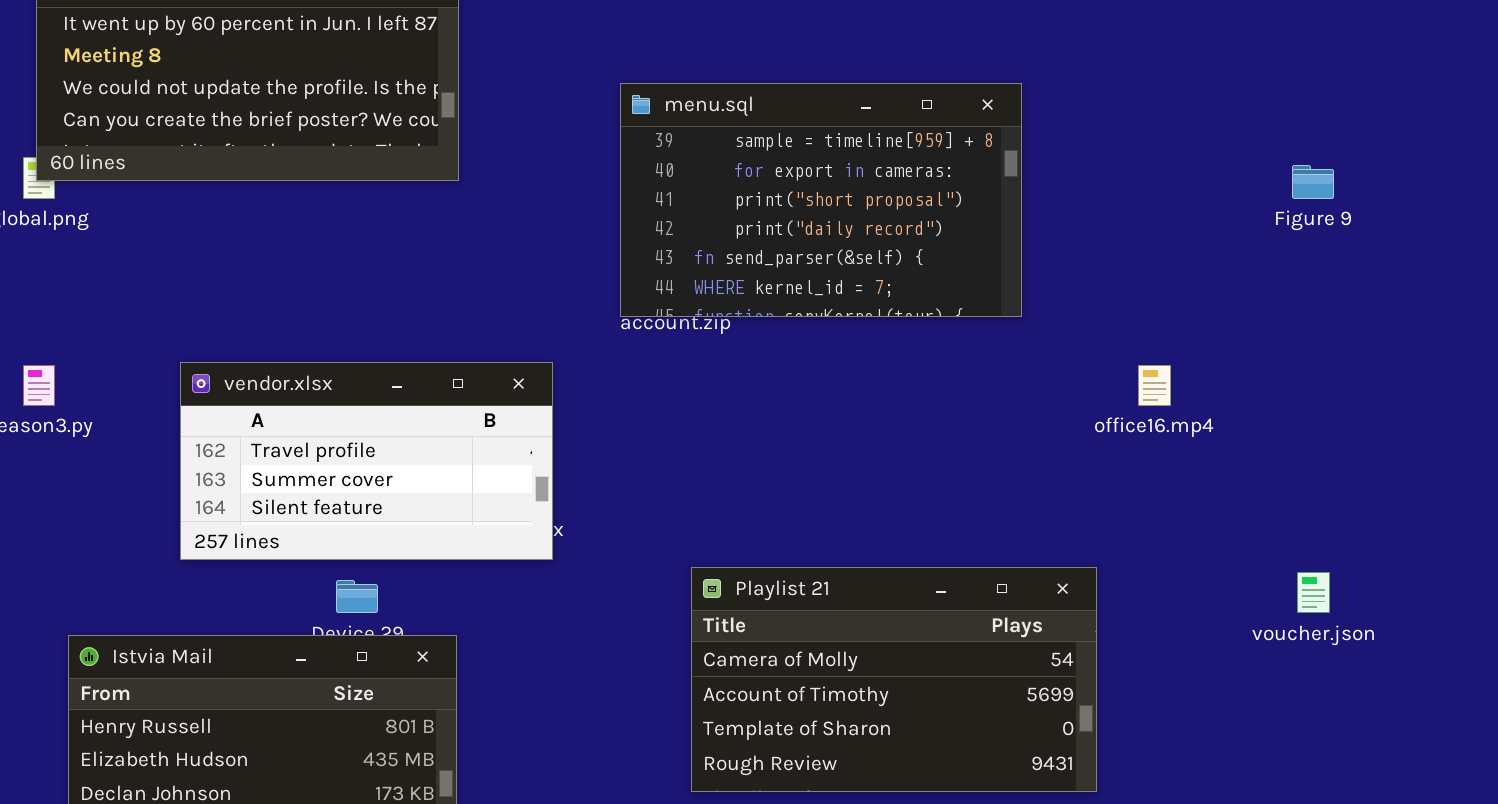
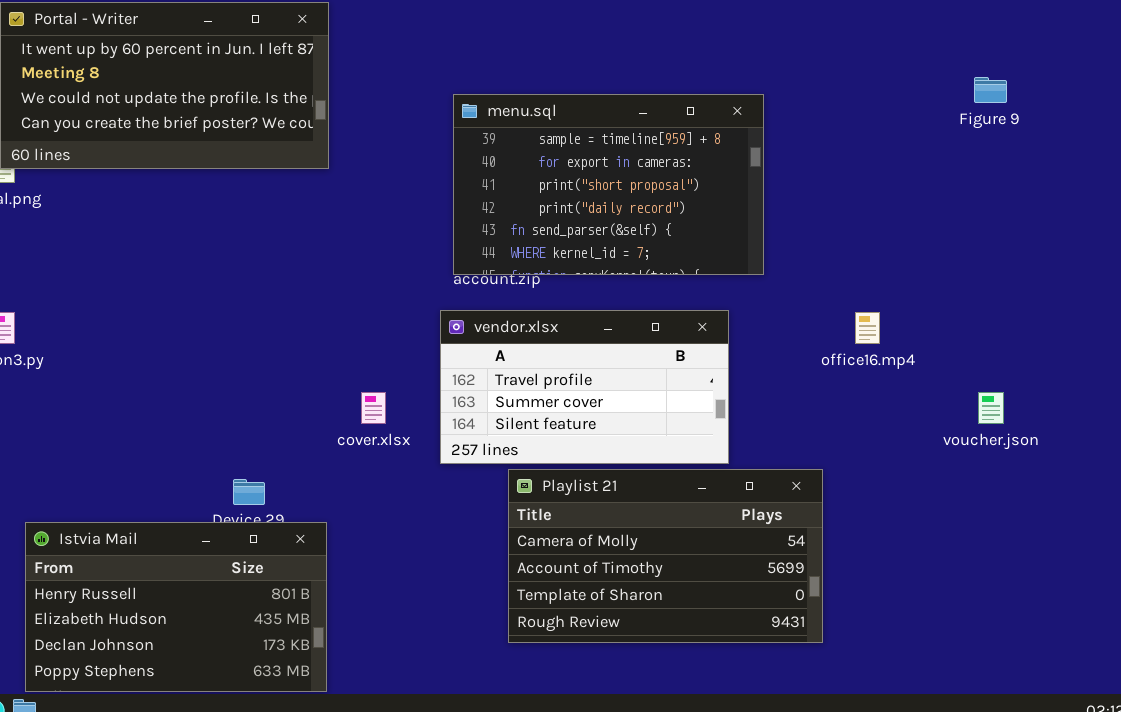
Figure 9: [1292,165,1334,199] -> [974,77,1007,103], moved
vendor.xlsx: [180,362,553,560] -> [440,310,729,464], moved
voucher.json: [1297,572,1330,613] -> [978,392,1004,424], moved

